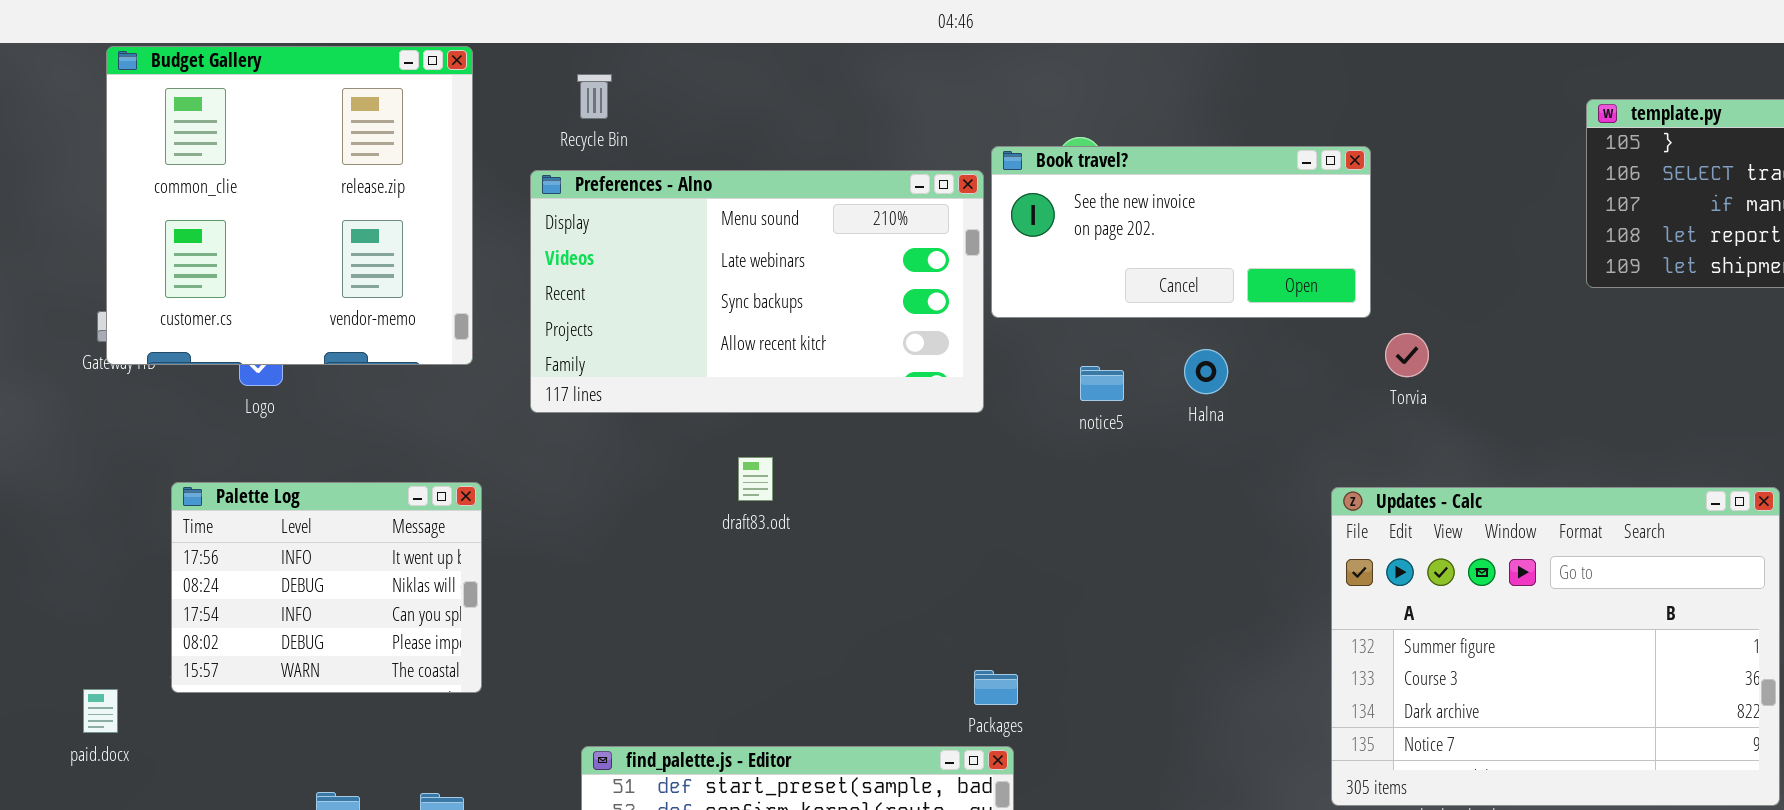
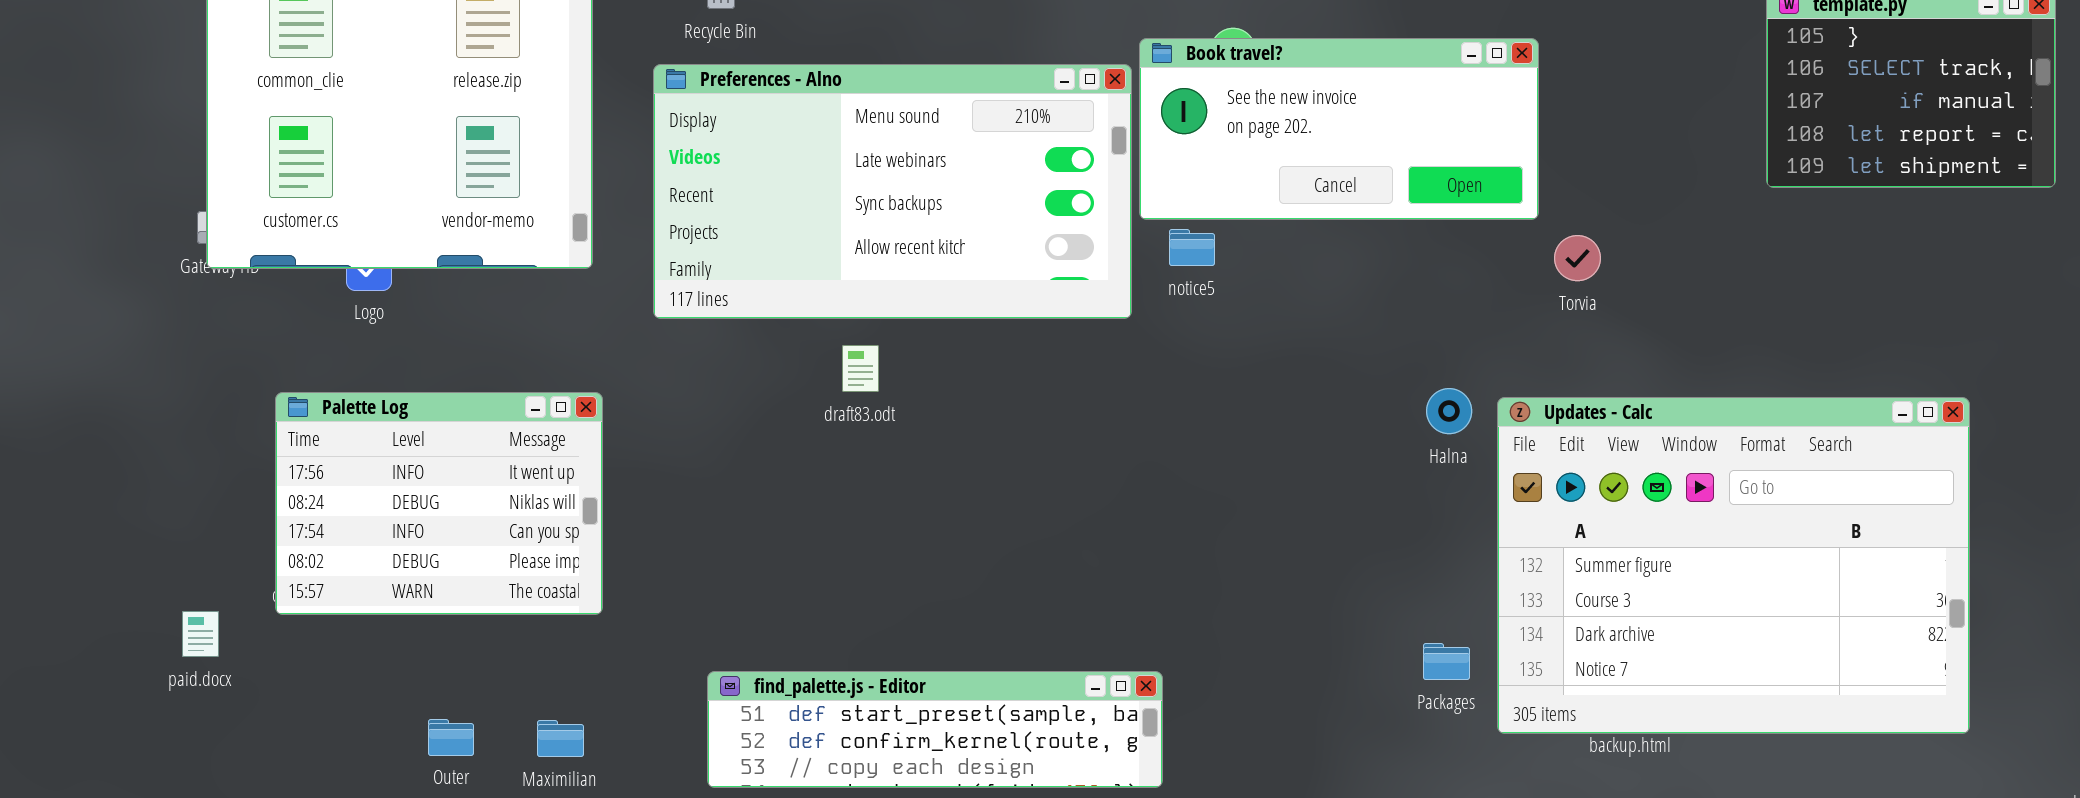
Halna: [1184,349,1228,394] -> [1426,388,1472,434], moved
notice5: [1080,366,1124,401] -> [1169,229,1215,266], moved
draft83.odt: [738,457,773,501] -> [842,345,879,392], moved
Packages: [974,670,1018,705] -> [1423,643,1470,680], moved

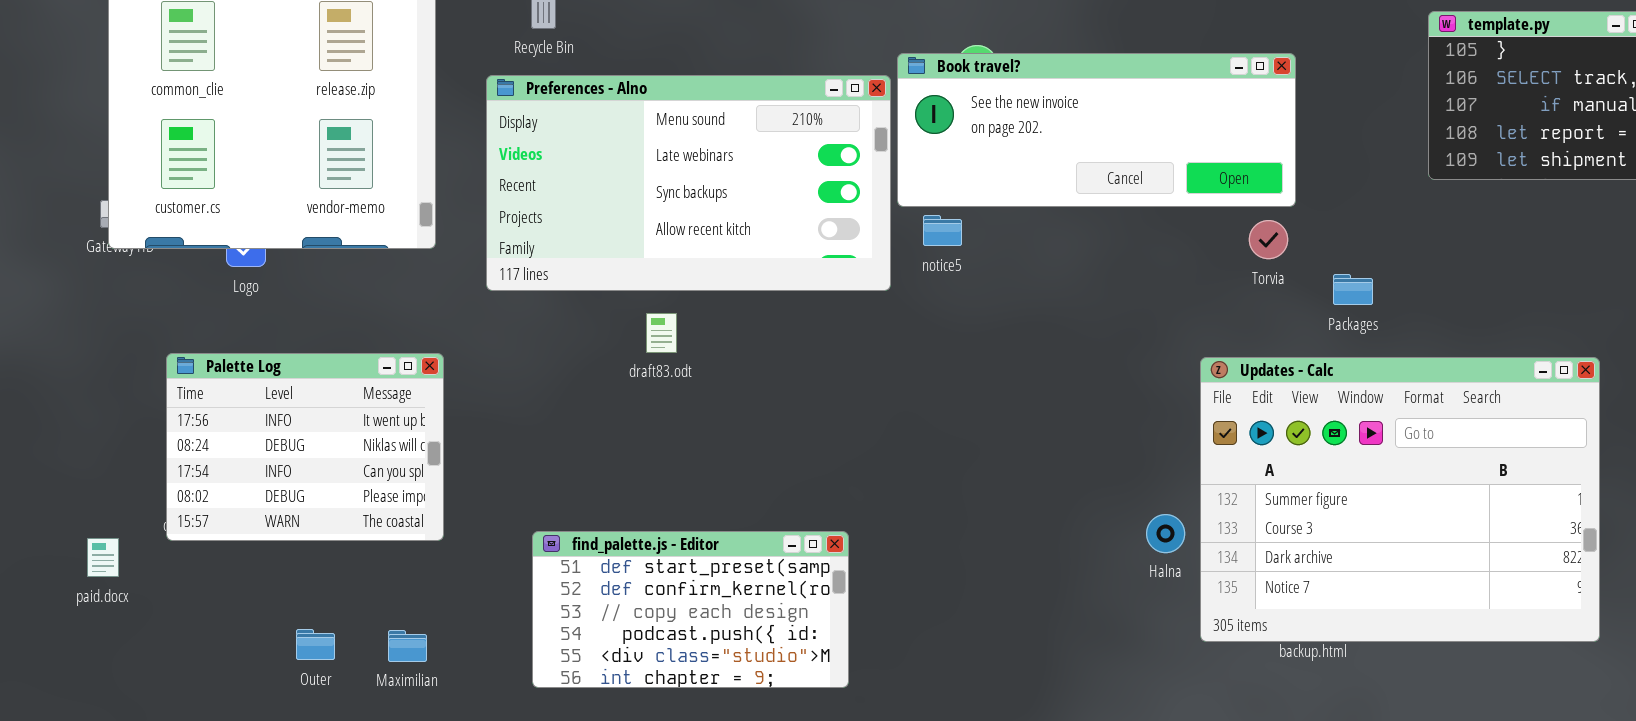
Book travel?: [1139,38,1539,220] -> [897,53,1296,207], resized
Halna: [1426,388,1472,434] -> [1146,514,1185,553], moved
Packages: [1423,643,1470,680] -> [1333,274,1373,305], moved
find_palette.js - Editor: [707,671,1163,788] -> [532,531,849,688], resized

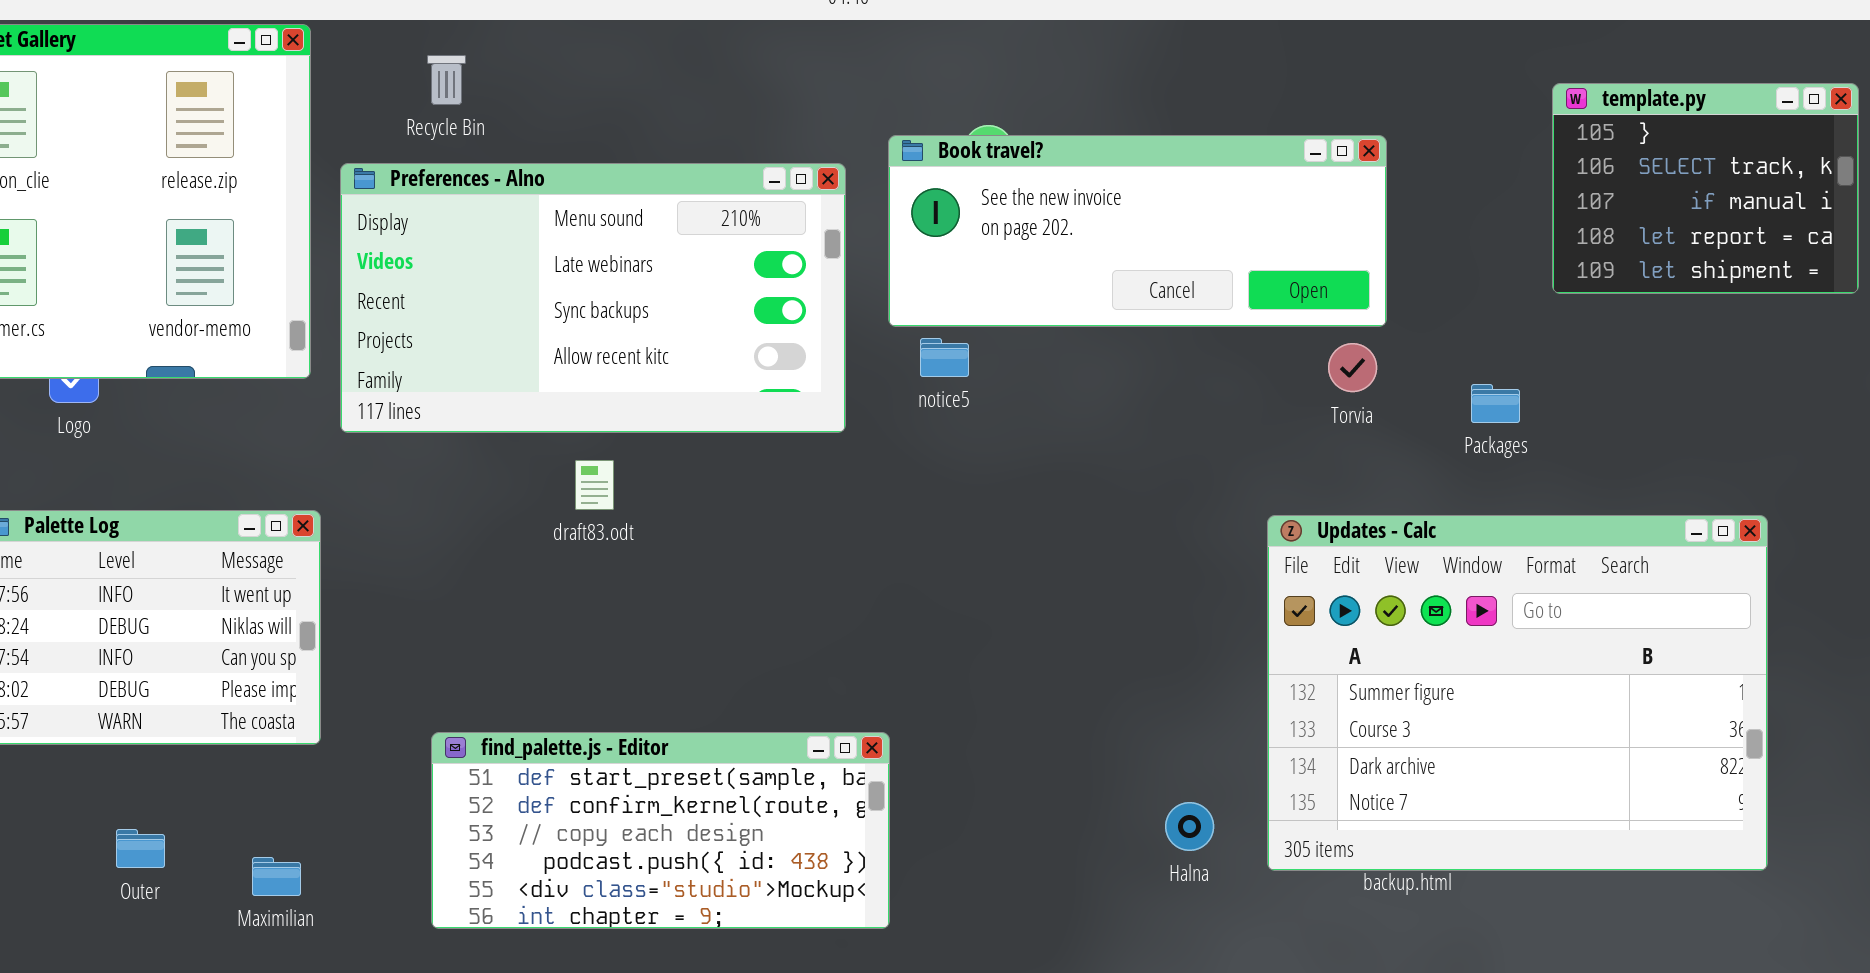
Preferences - Alno: [486,75,891,291] -> [340,163,846,433], moved
Packages: [1333,274,1373,305] -> [1471,384,1520,423], moved
Halna: [1146,514,1185,553] -> [1165,802,1214,851], moved
find_palette.js - Editor: [532,531,849,688] -> [431,732,890,929], resized
Outer: [296,629,335,660] -> [116,829,165,868], moved

